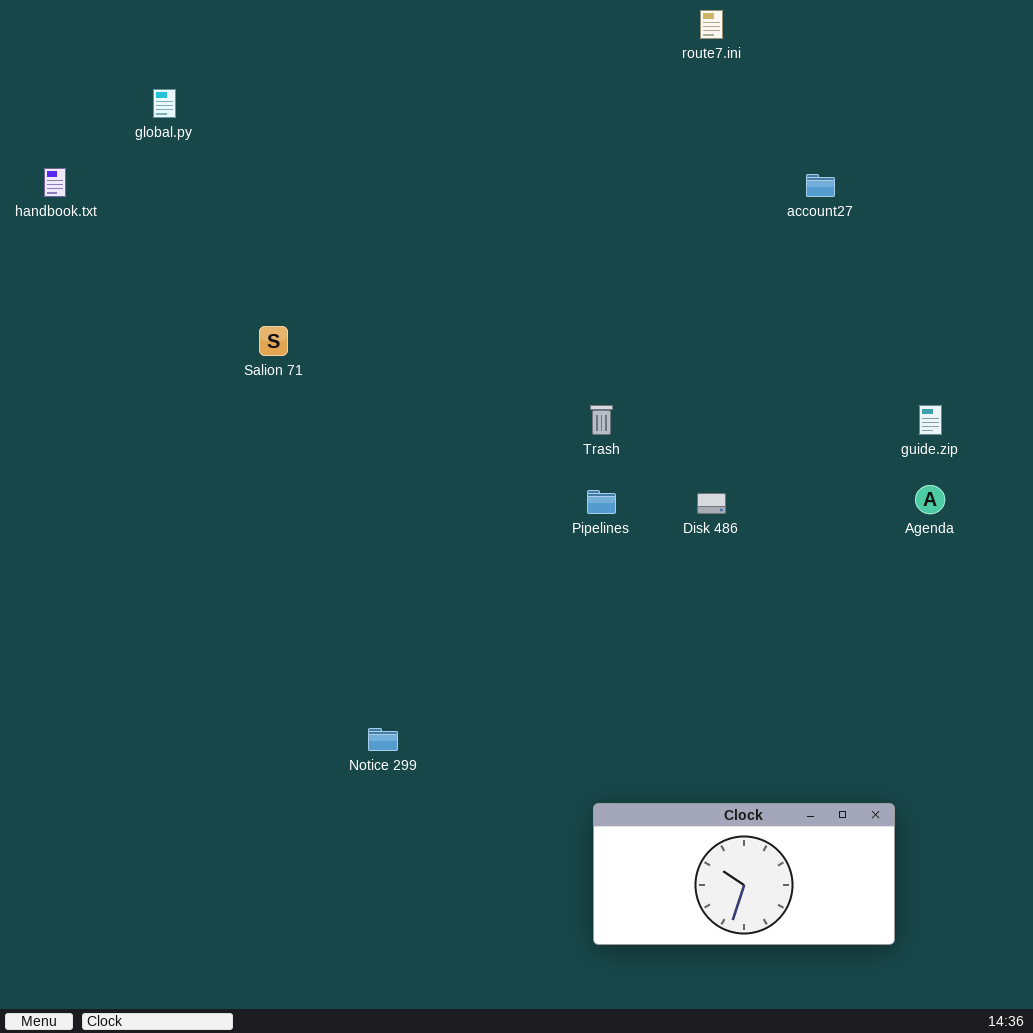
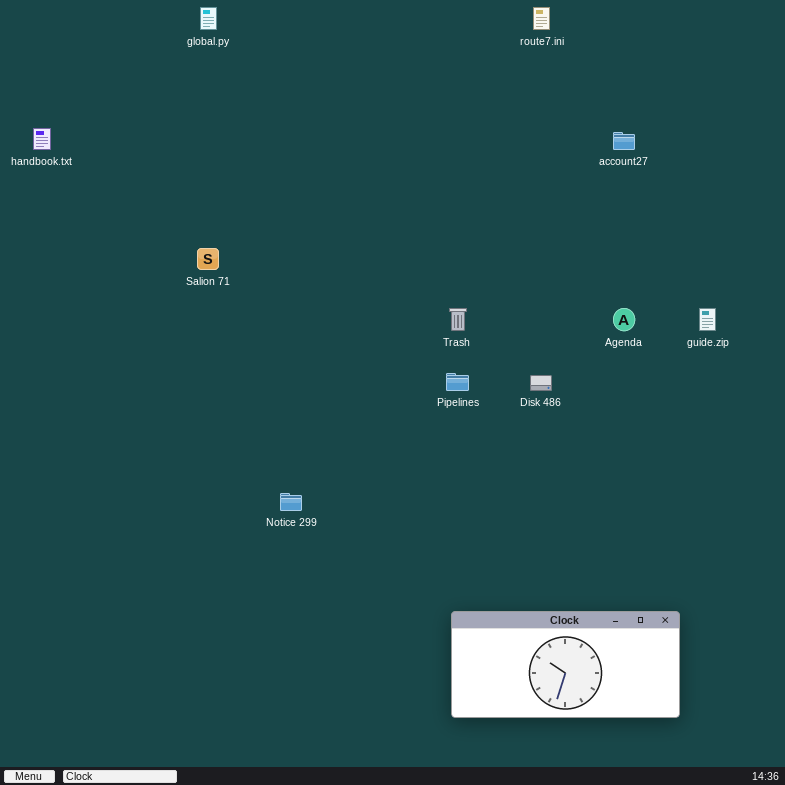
global.py: [153,89,176,118] -> [200,7,217,30], moved
Agenda: [915,485,945,514] -> [613,308,635,331], moved
Notice 299: [368,728,398,751] -> [280,493,302,511], moved

